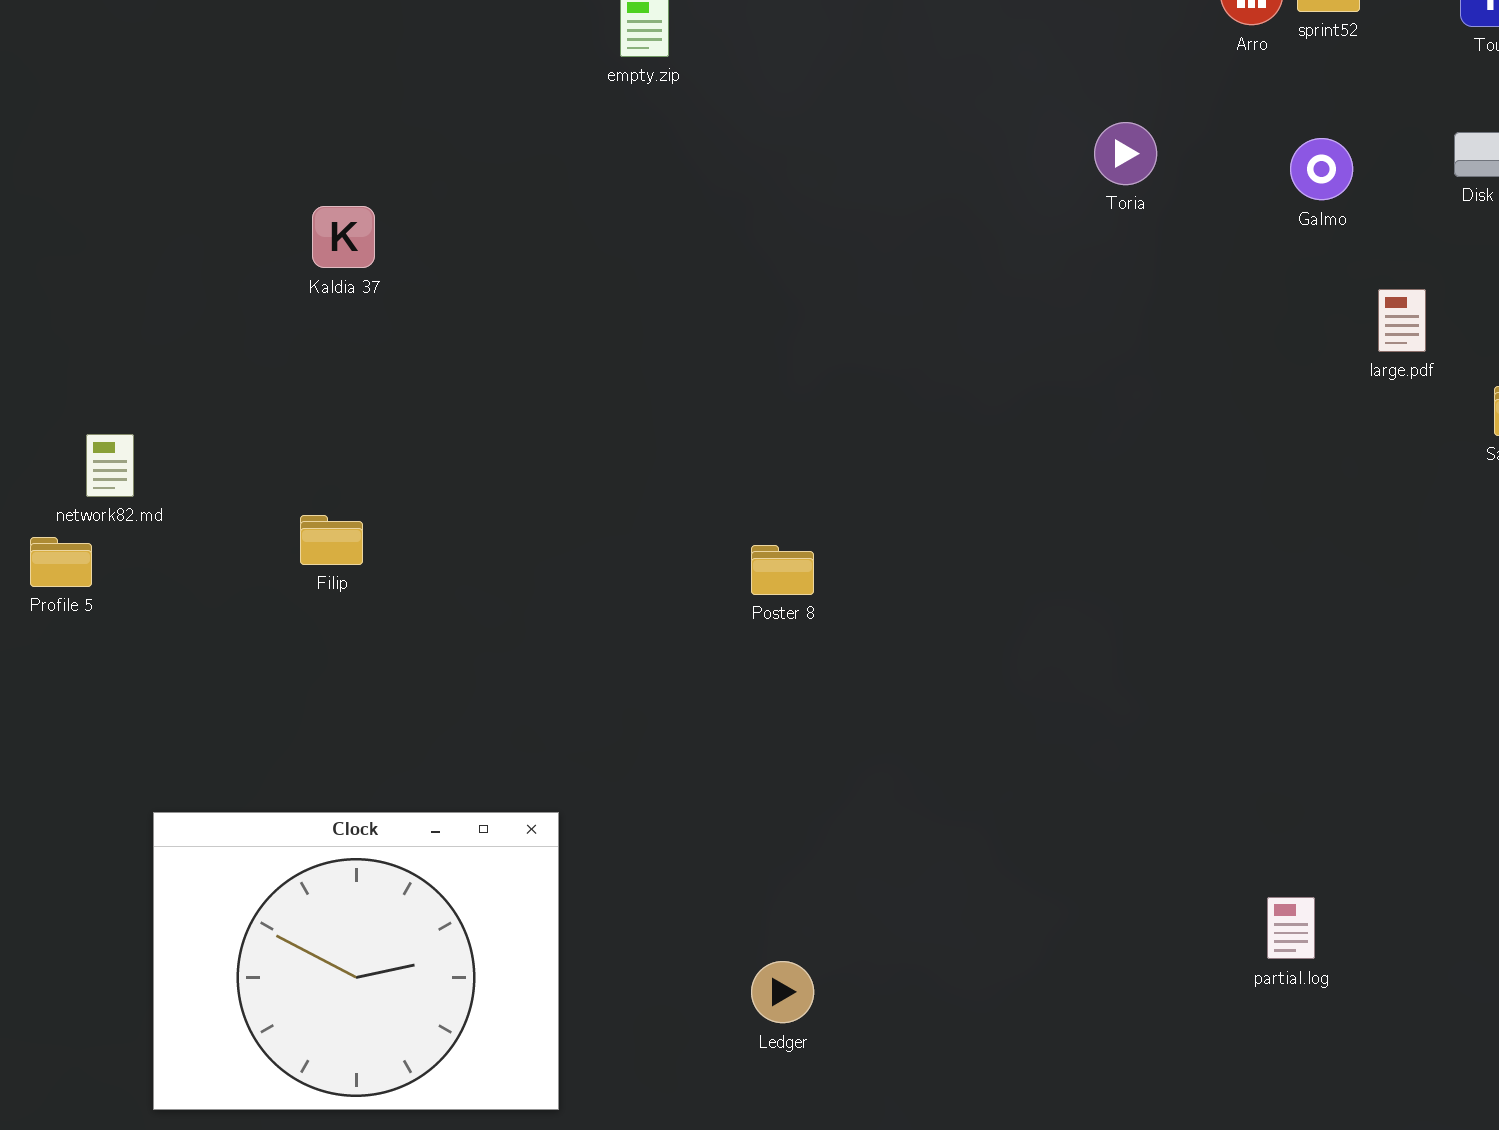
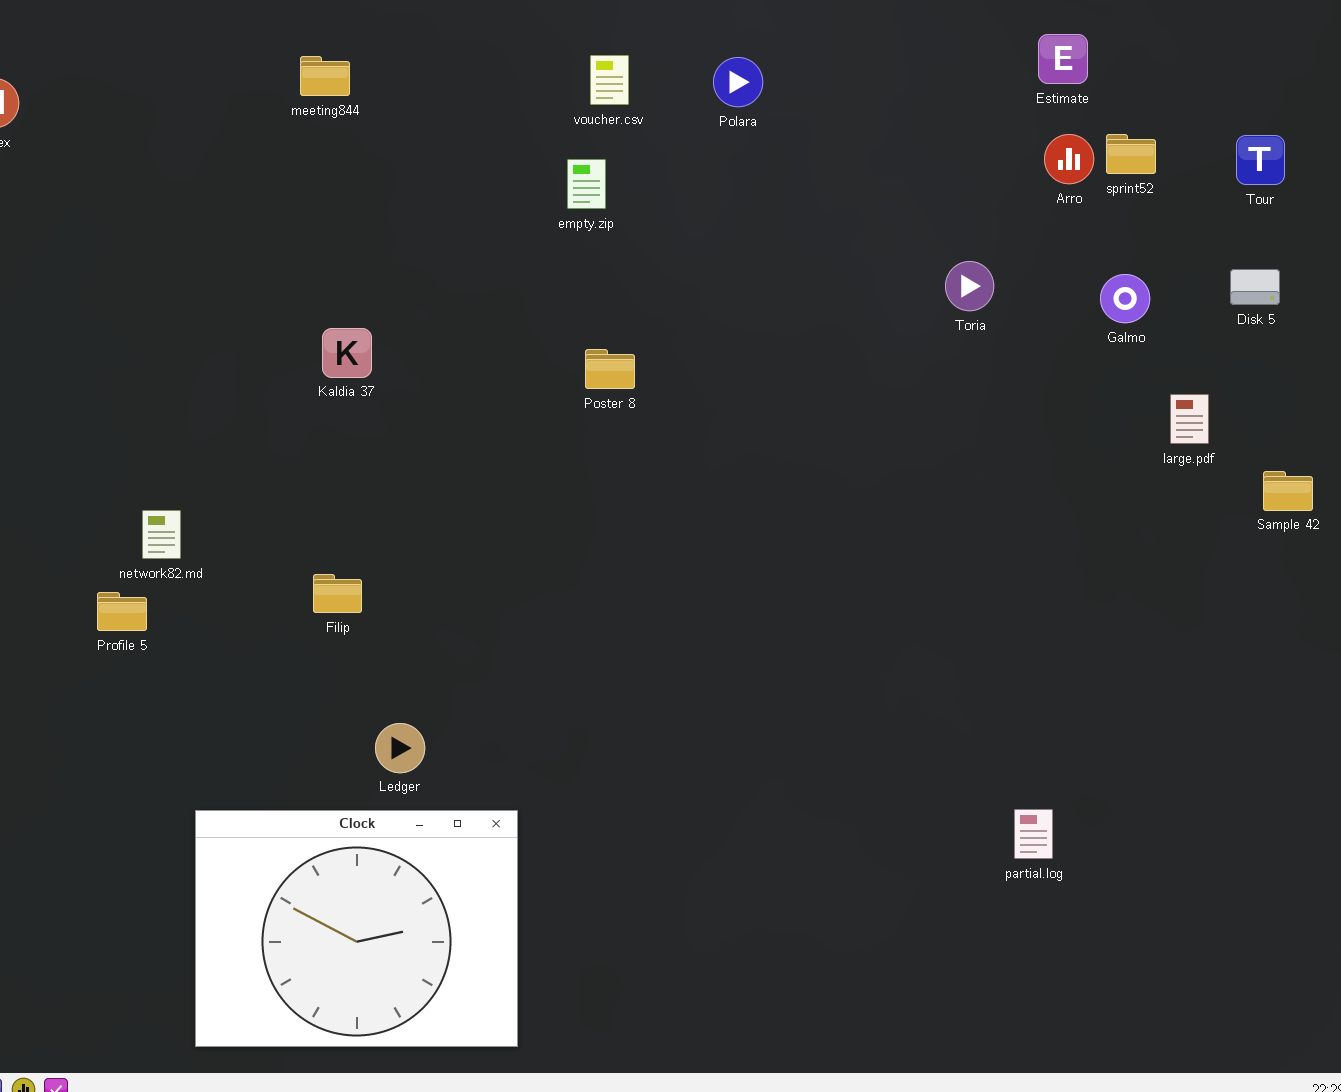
Poster 8: [751,545,814,595] -> [585,349,635,389], moved
partial.log: [1267,897,1315,959] -> [1014,809,1053,859], moved
Ledger: [751,961,814,1023] -> [375,723,425,773], moved

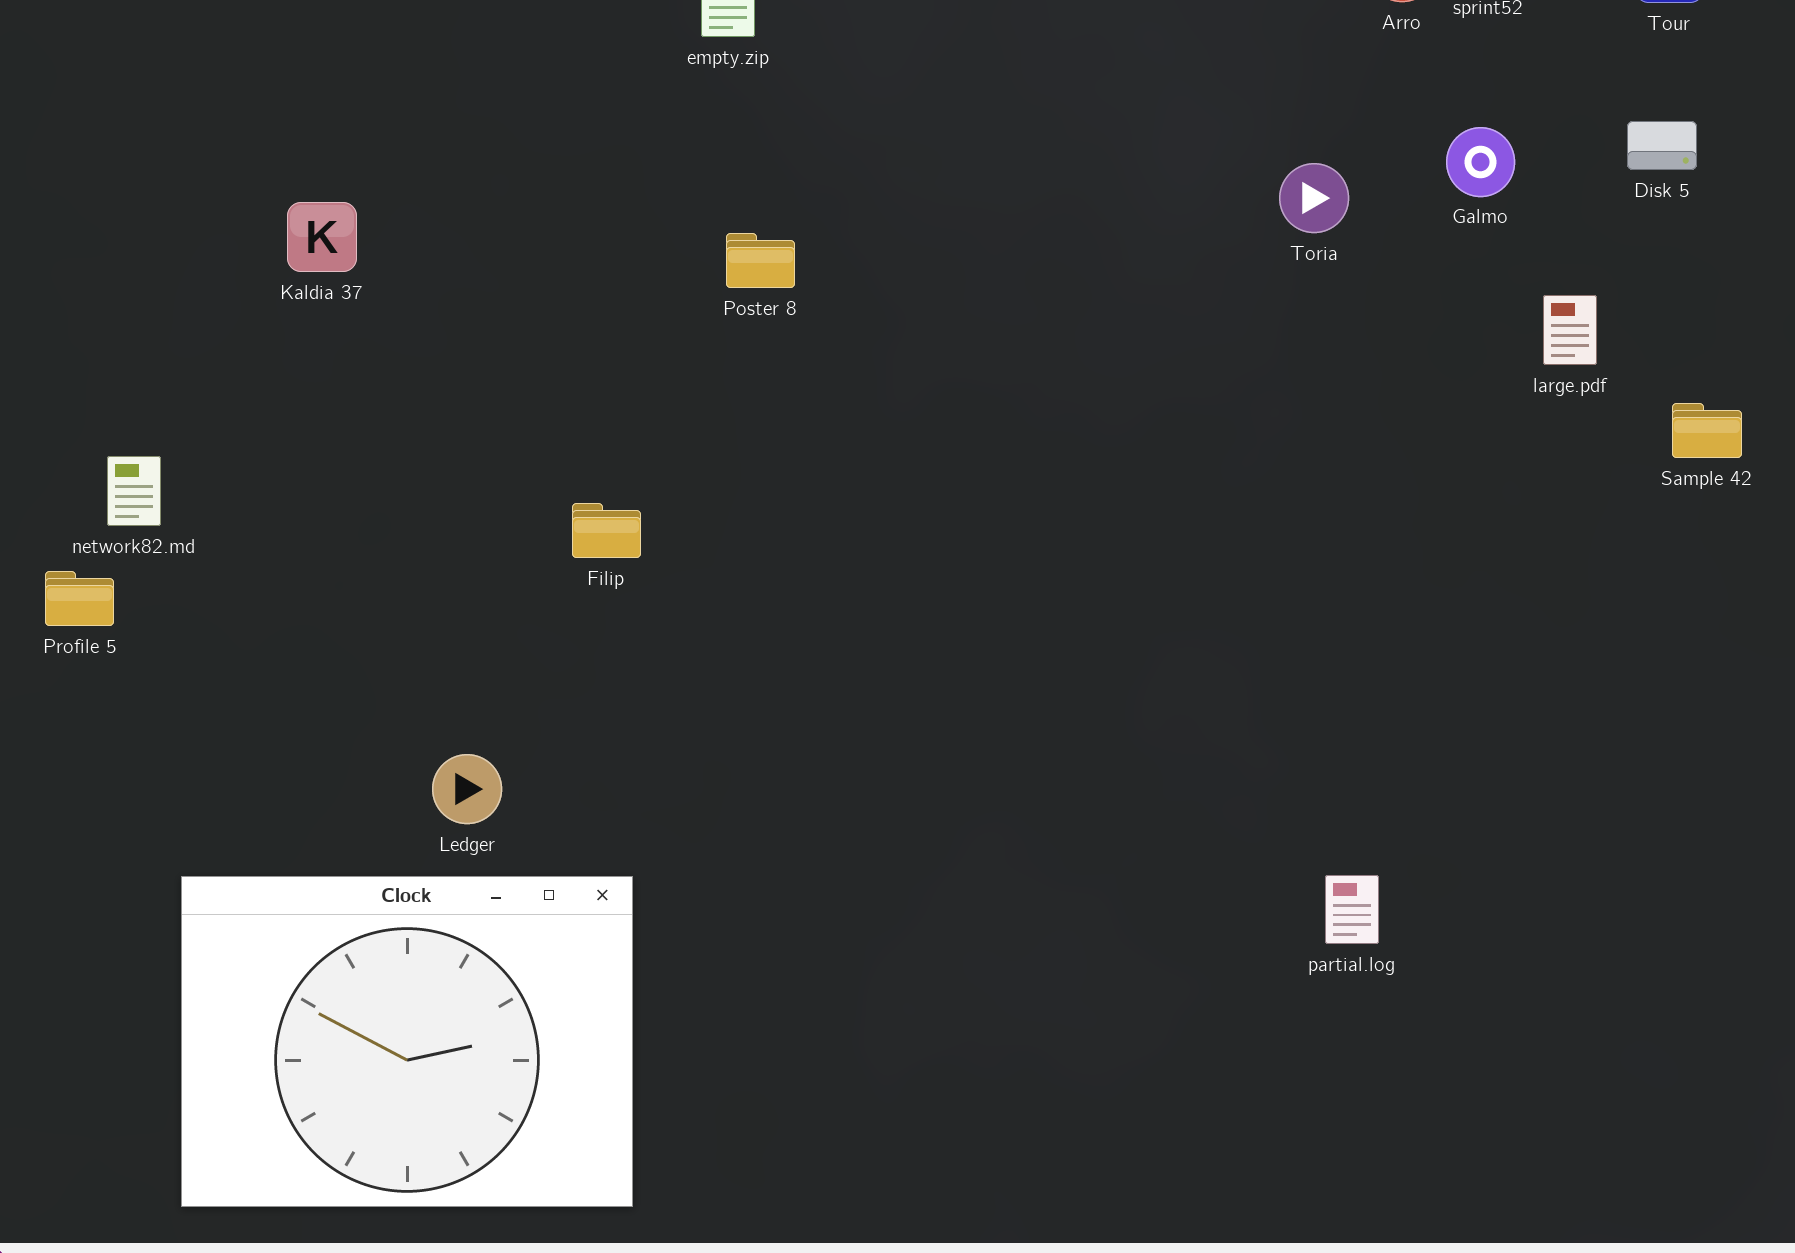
Toria: [945,261,994,311] -> [1279,163,1349,233], moved
Kaldia 37: [322,328,372,378] -> [287,202,357,272], moved
Filip: [313,574,362,613] -> [572,503,641,558], moved

